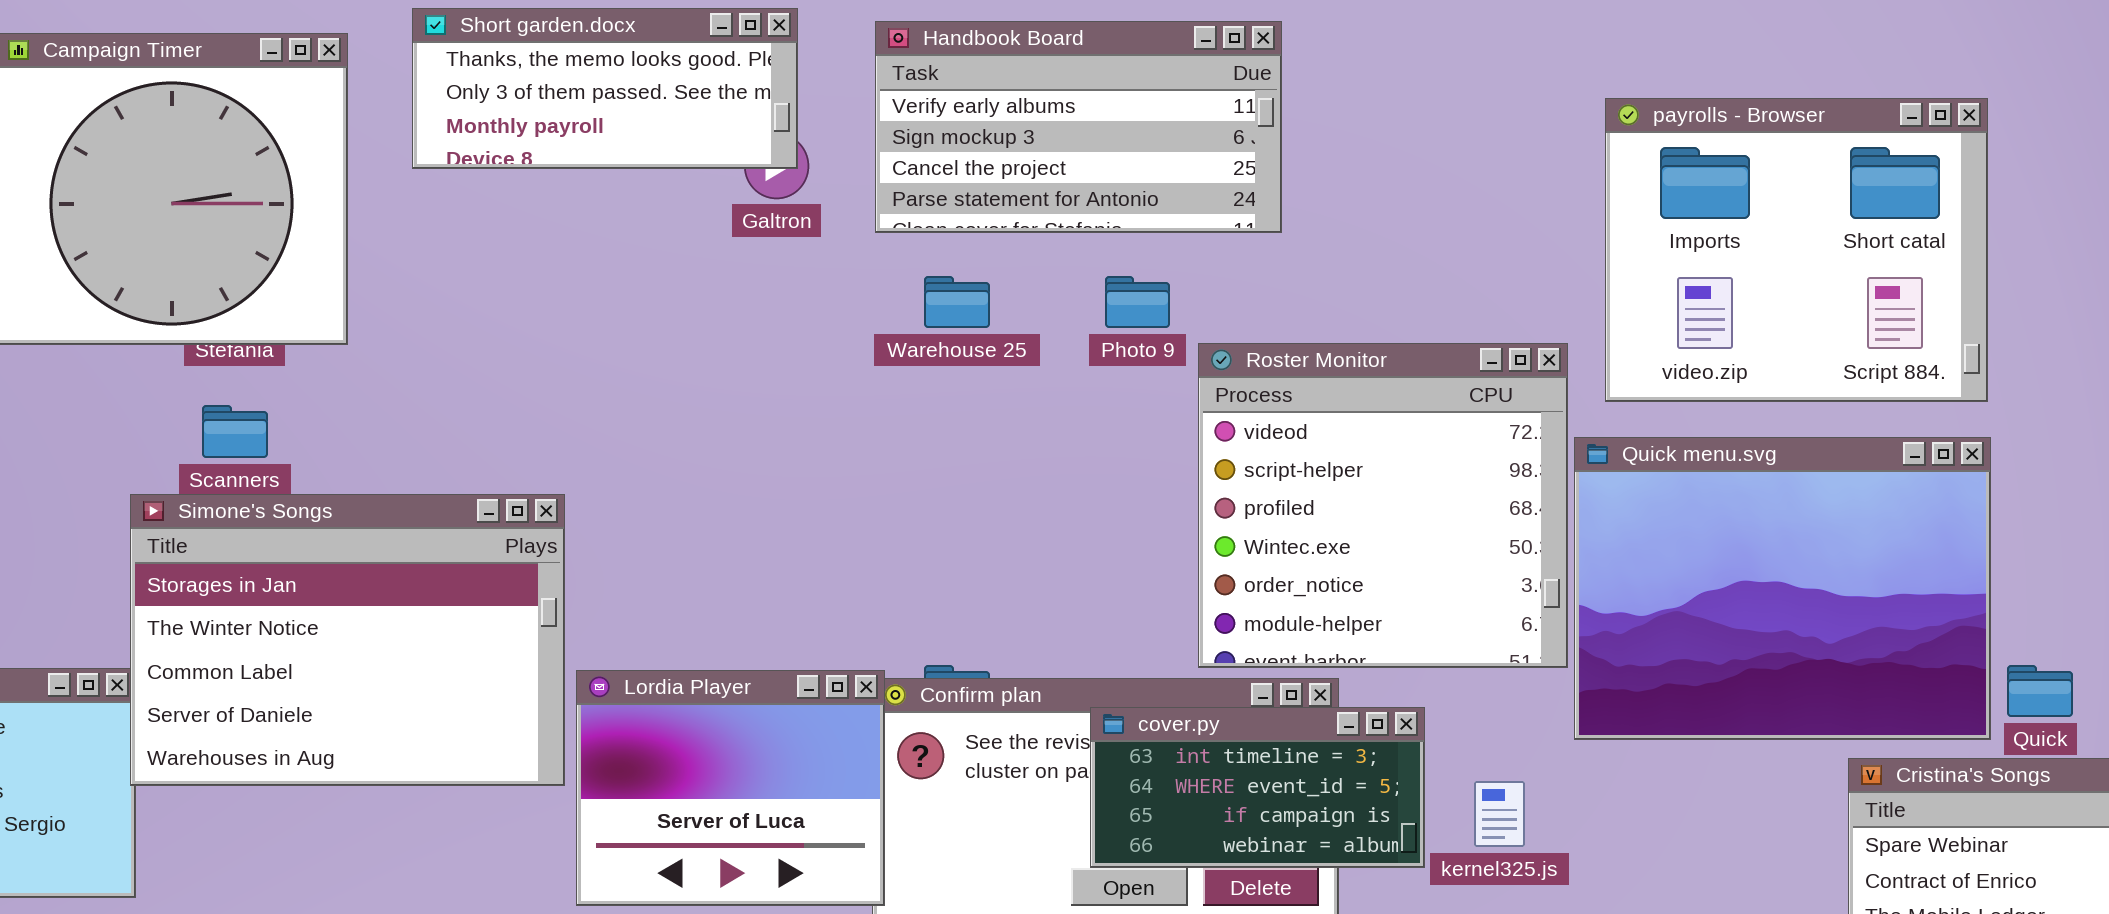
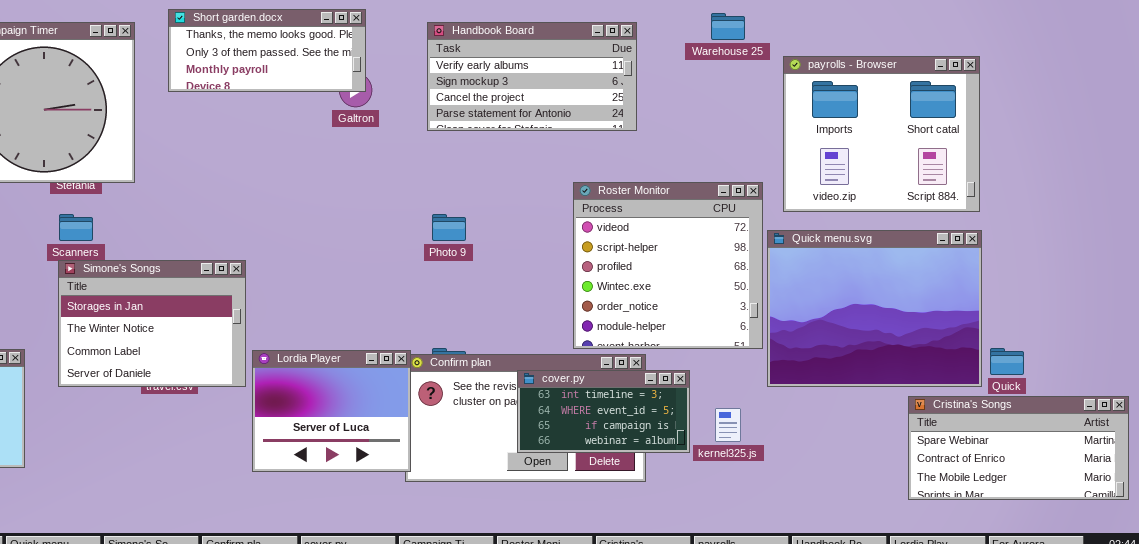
Handbook Board: [875,21,1282,233] -> [427,22,637,131], moved
Warehouse 25: [924,276,990,328] -> [711,13,745,40], moved
Photo 9: [1105,276,1170,328] -> [432,214,466,241], moved
Simone's Songs: [130,494,565,786] -> [58,260,246,387], resized

